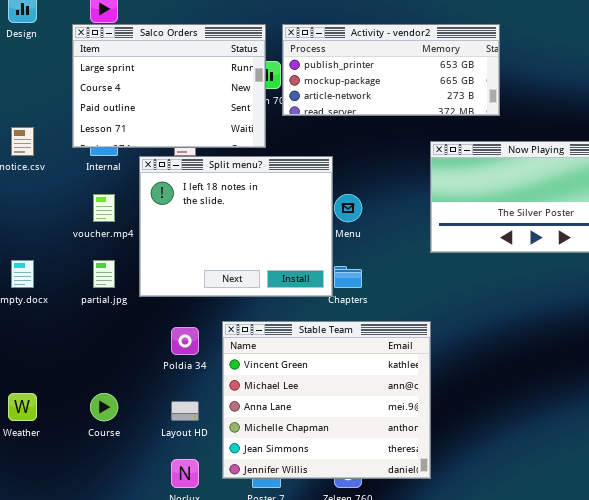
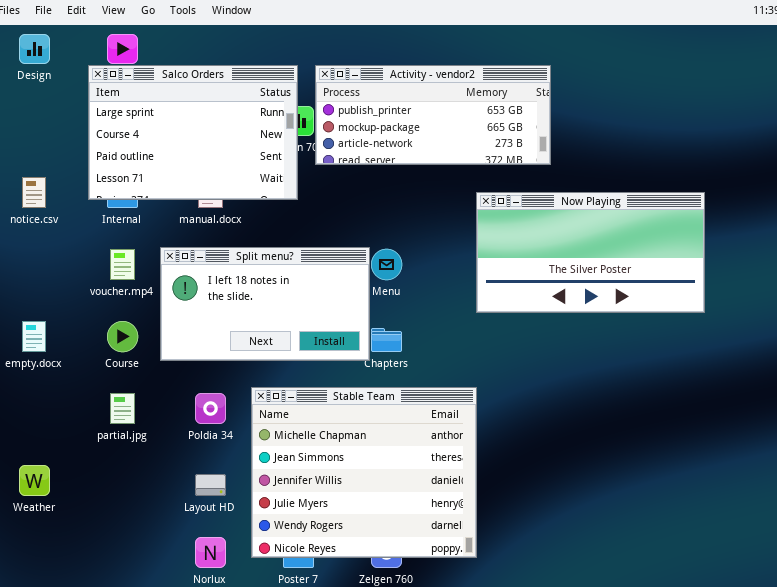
Split menu?: [139,156,333,297] -> [160,247,370,361], resized
partial.jpg: [93,260,115,288] -> [110,393,135,424], moved
Stable Team: [222,321,431,479] -> [251,387,477,558], scrolled down 3 rows
Course: [90,393,118,421] -> [107,321,138,352], moved

